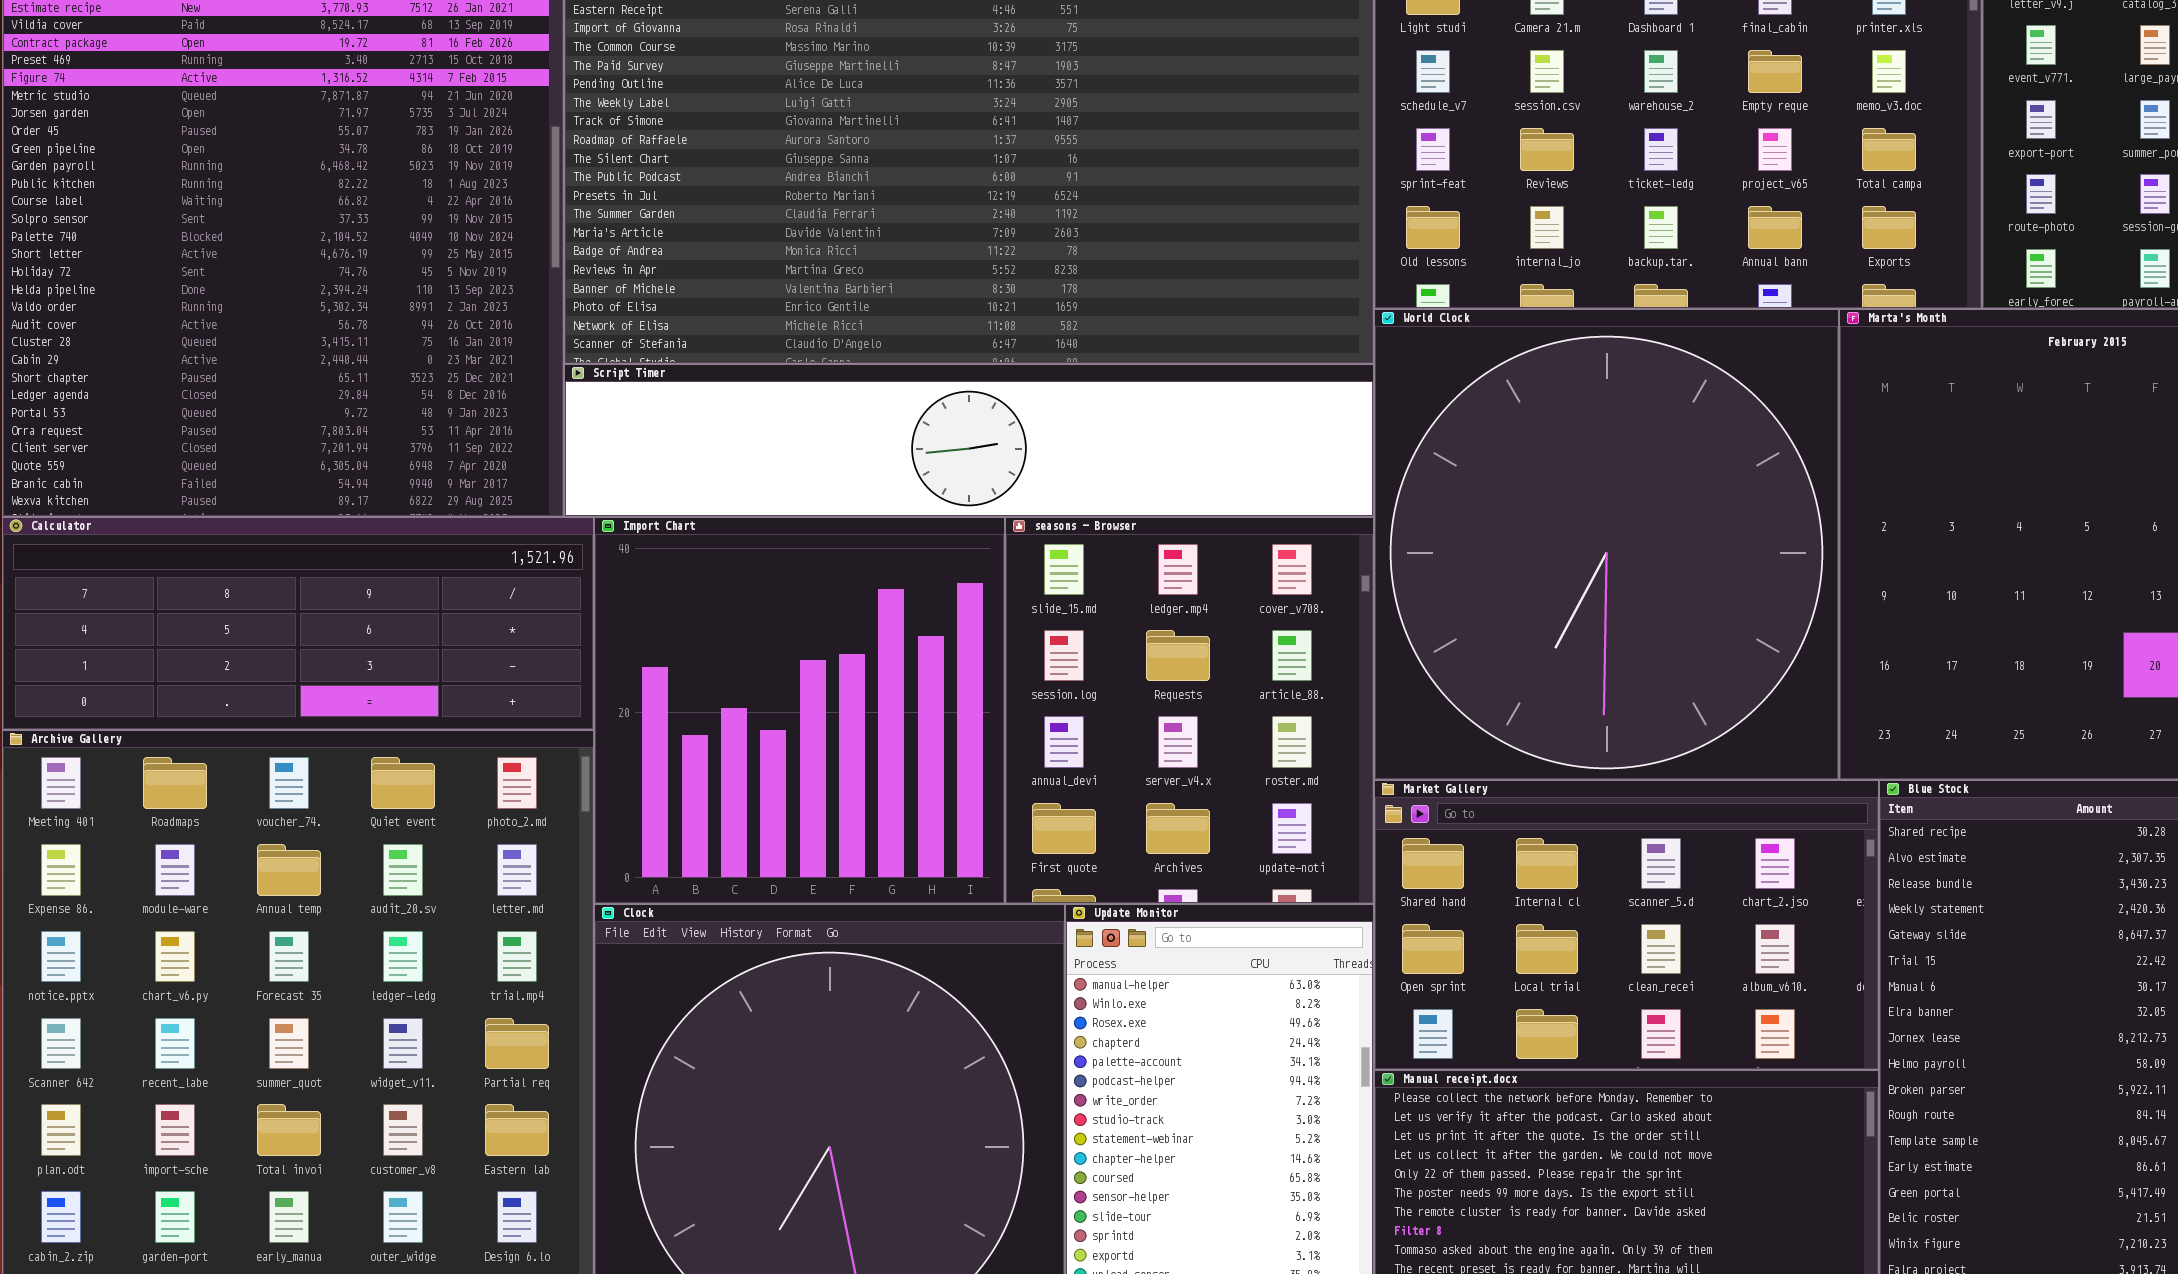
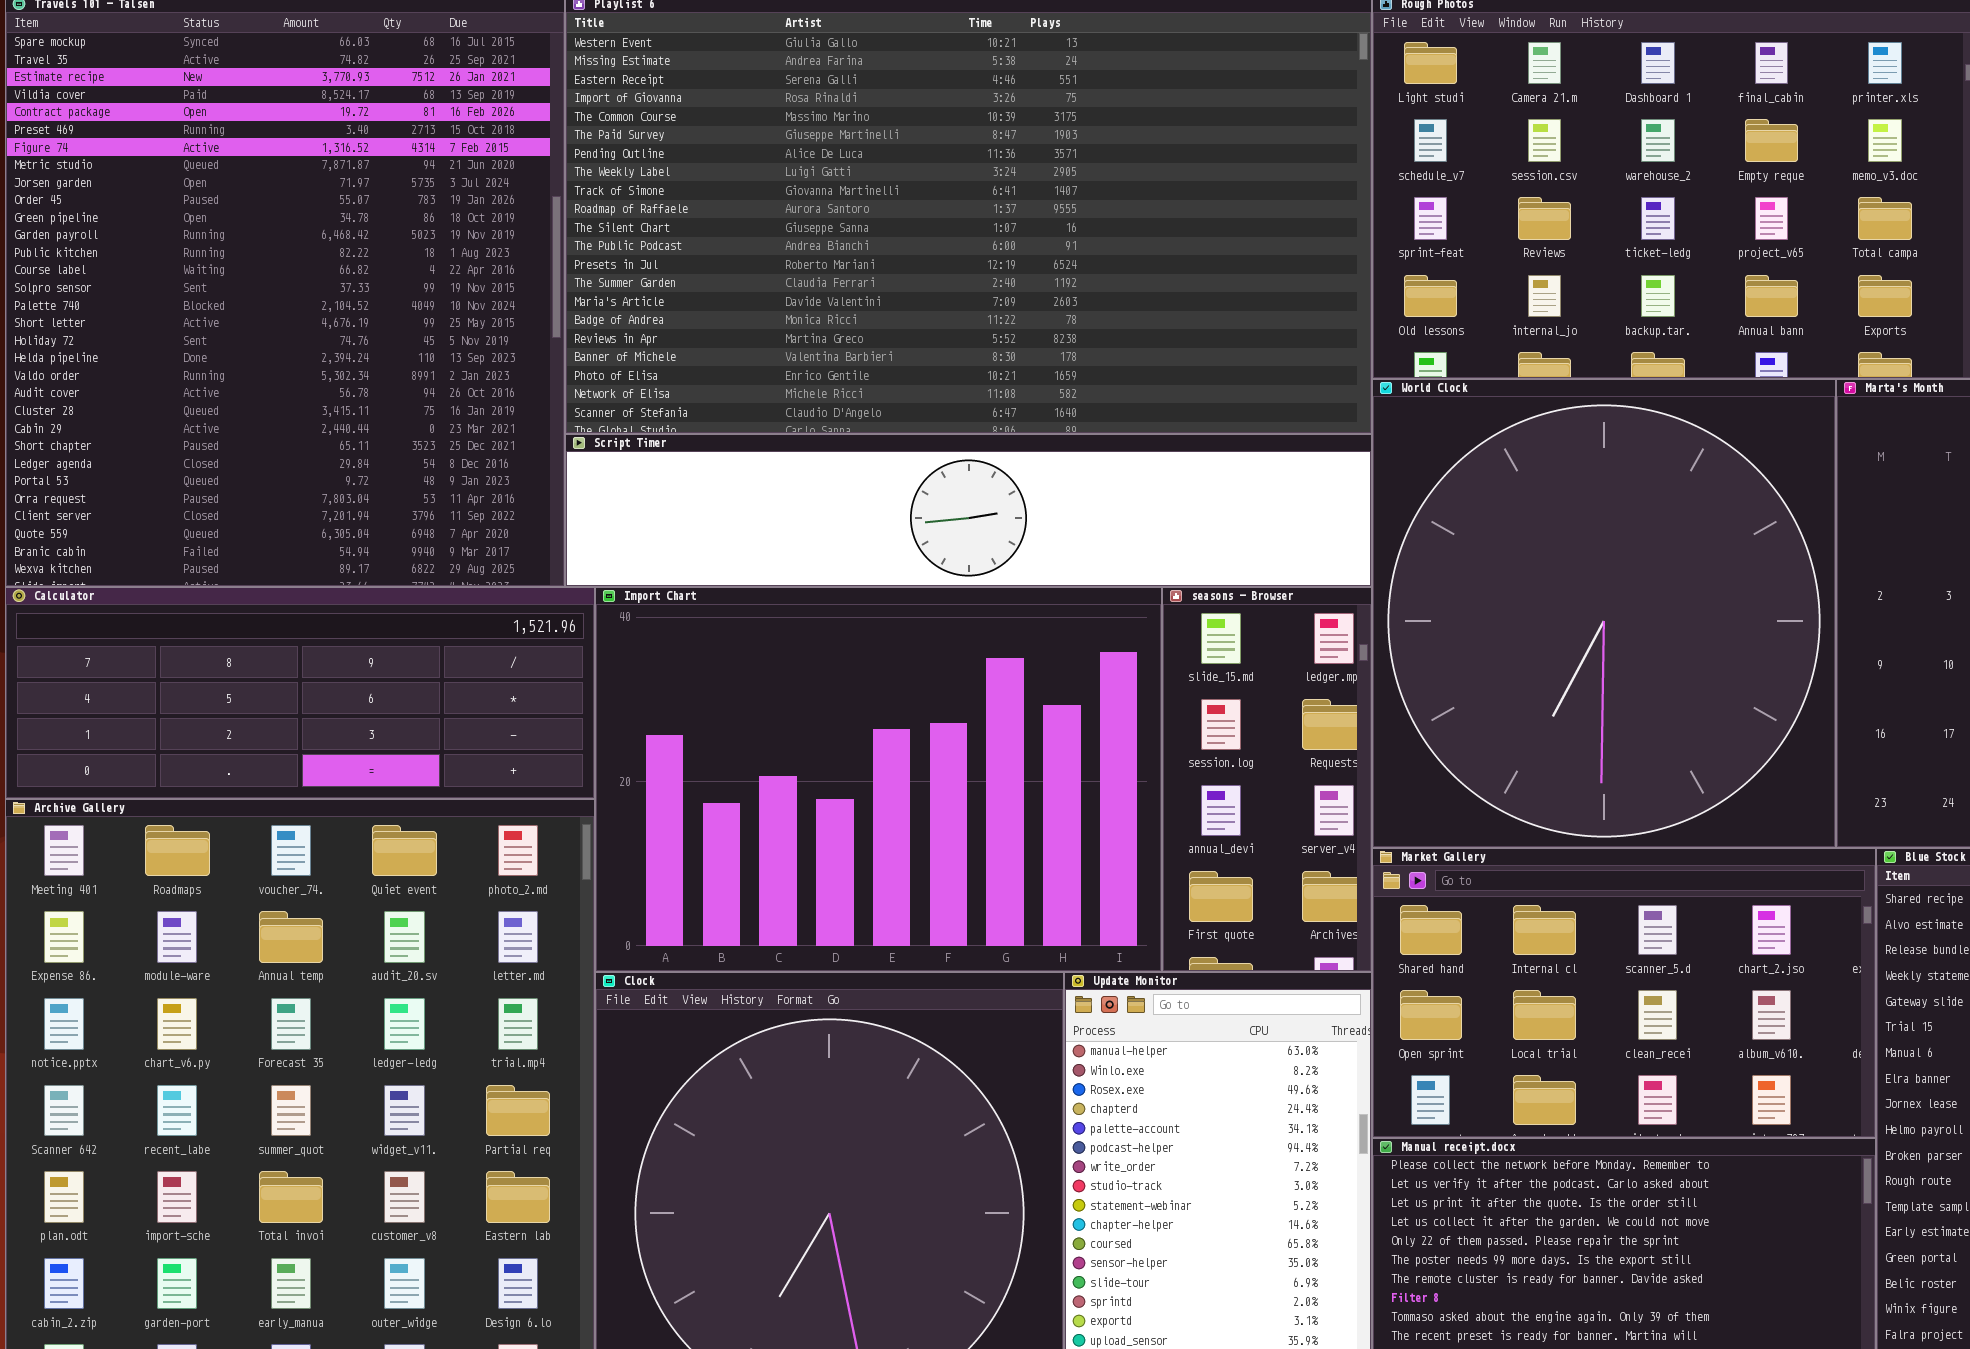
Import Chart: [594,517,1005,904] -> [595,587,1162,972], resized
seasons - Browser: [1005,517,1374,904] -> [1162,587,1372,972], resized

